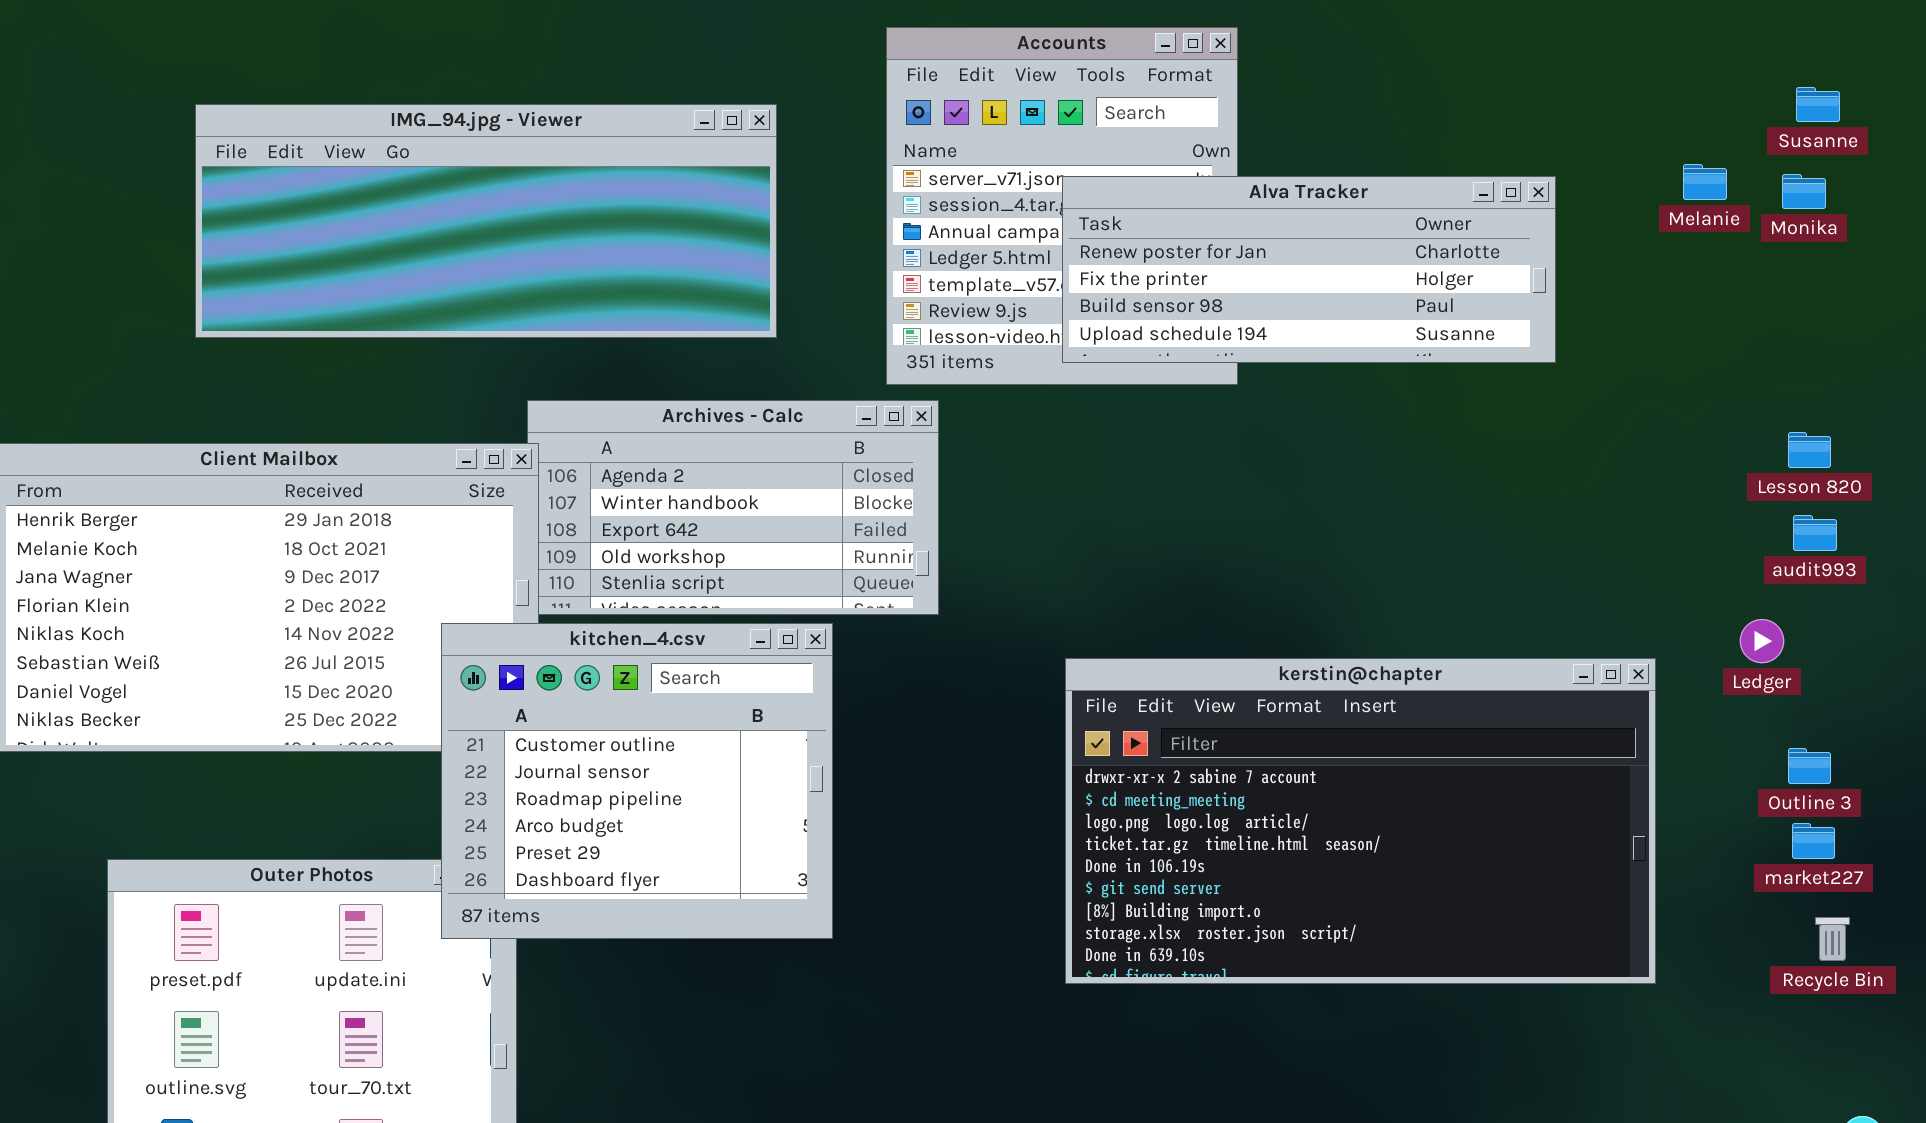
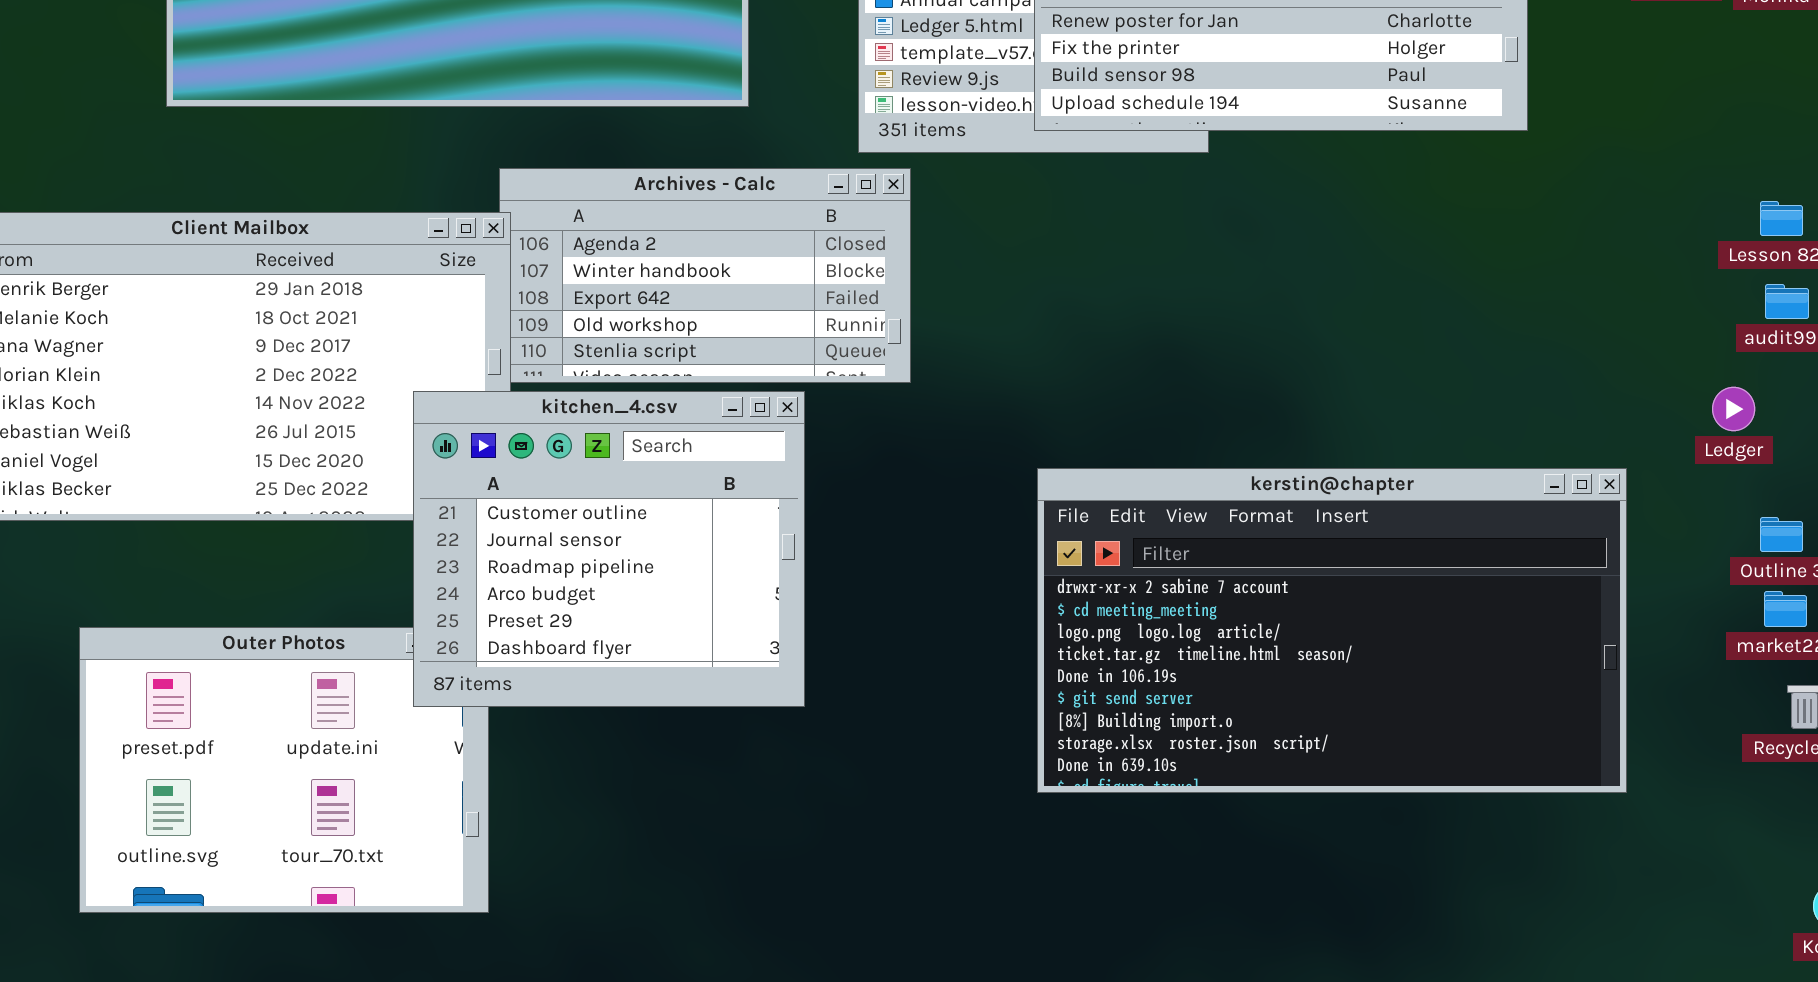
kerstin@chapter: [1065,658,1656,984] -> [1037,468,1627,793], moved

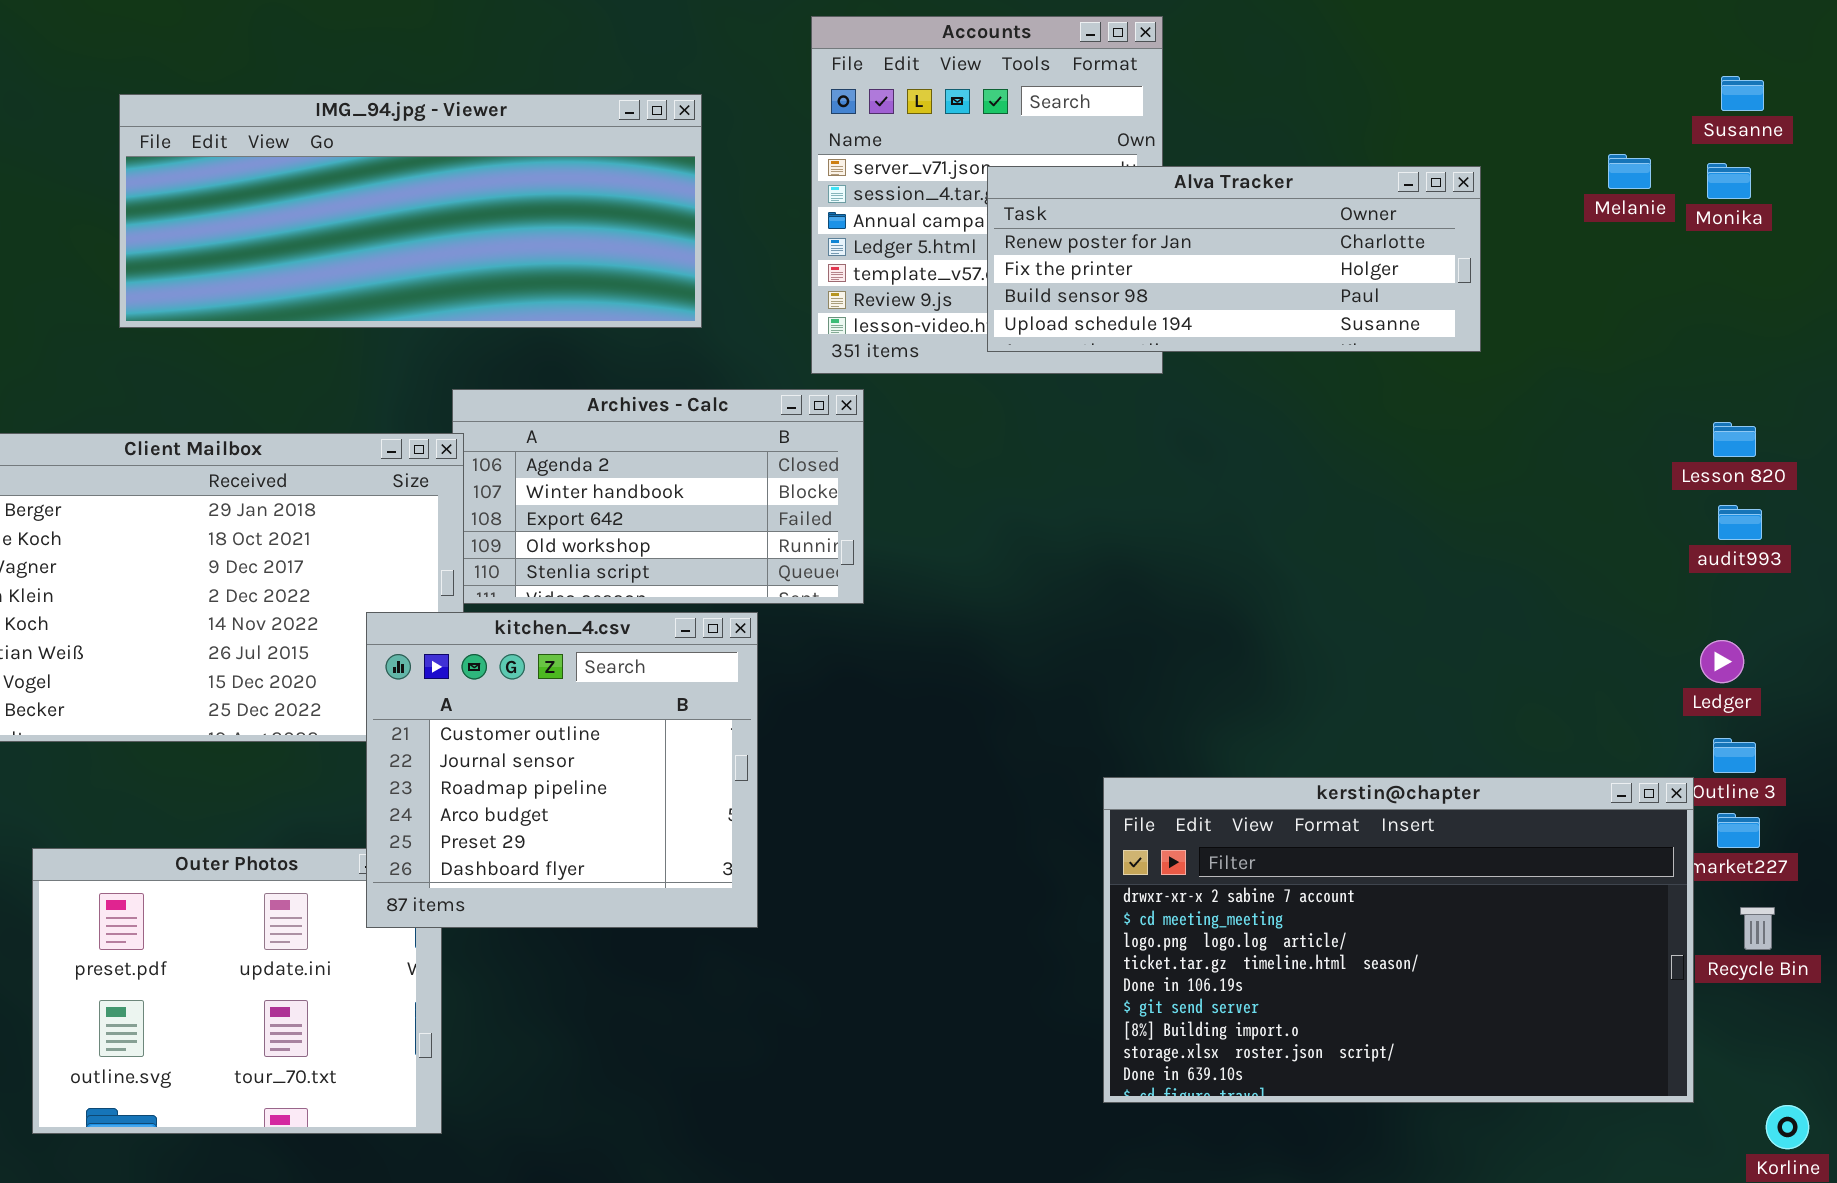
Ledger: [1712,387,1755,431] -> [1700,640,1744,683], moved
kerstin@chapter: [1037,468,1627,793] -> [1103,777,1694,1103], moved

